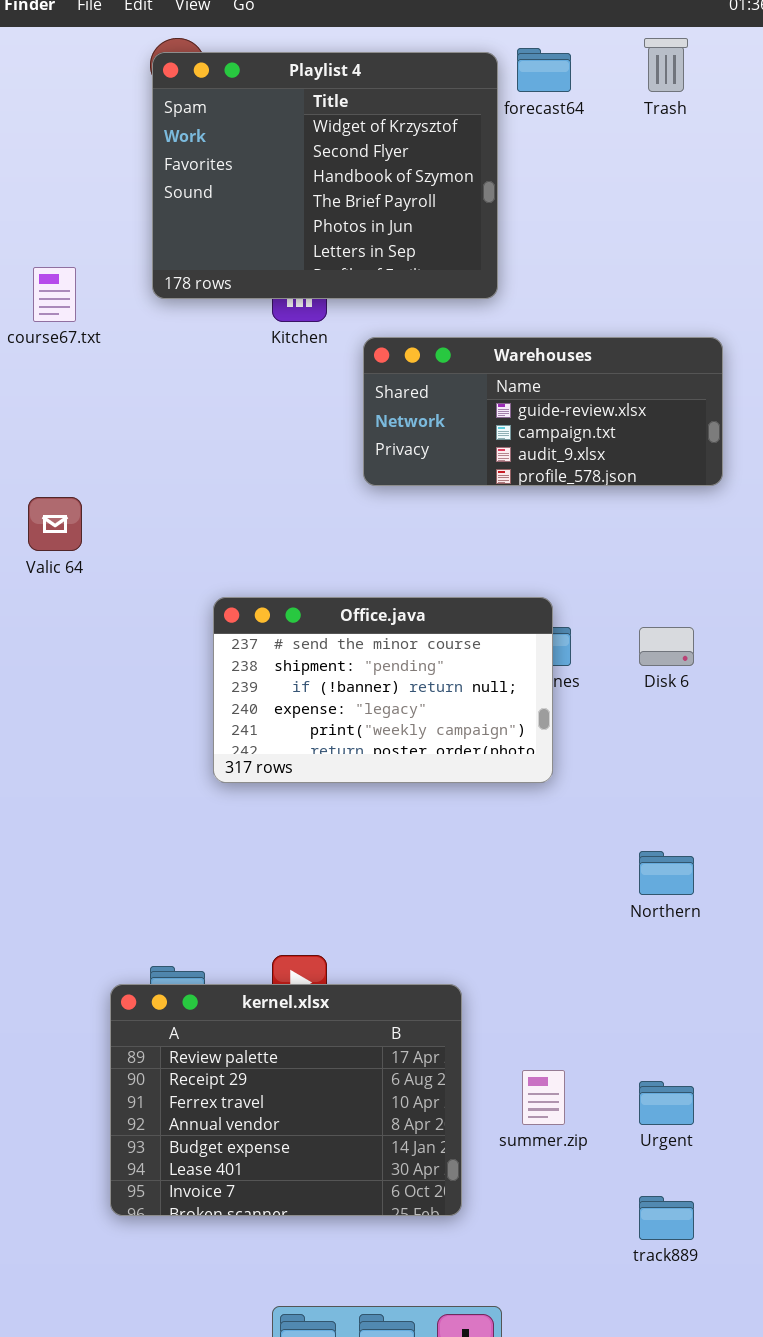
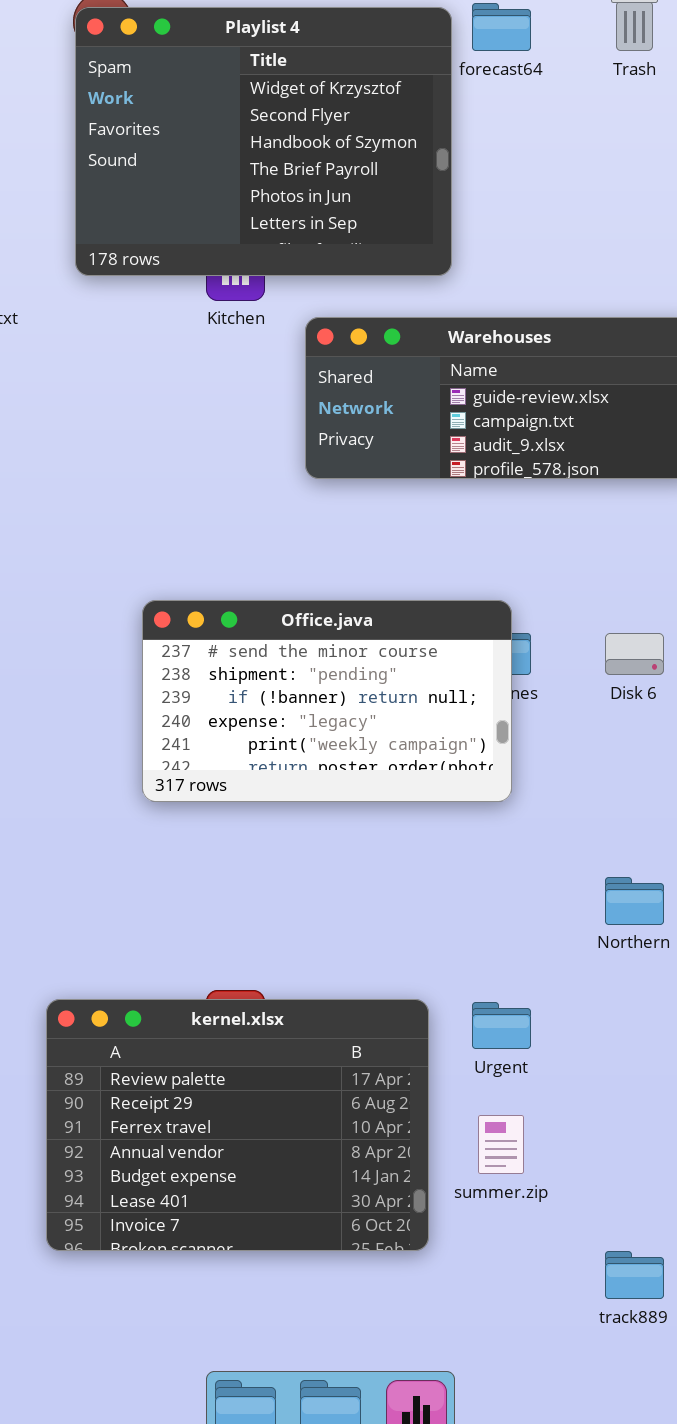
kernel.xlsx: [110,984,462,1216] -> [46,999,429,1251], moved
Urgent: [639,1081,694,1125] -> [472,1002,531,1049], moved

